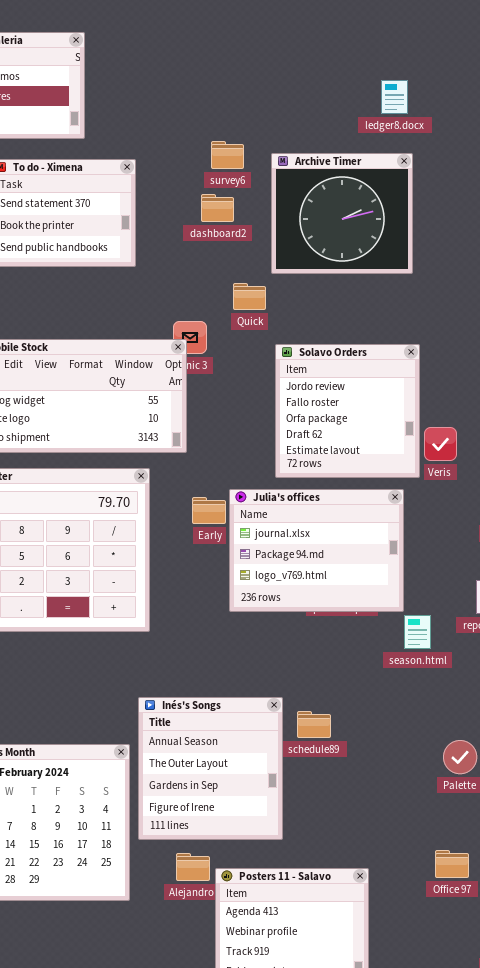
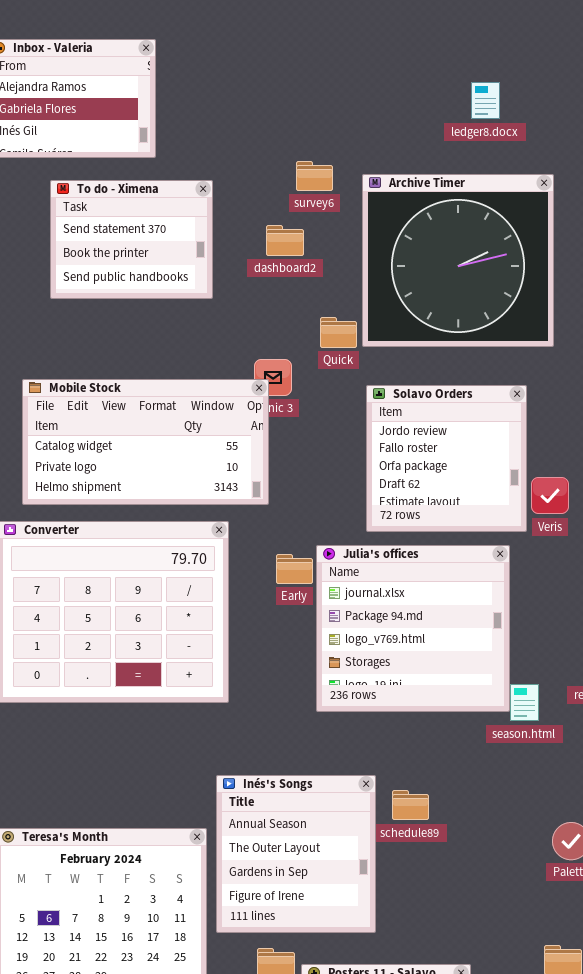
ledger8.docx: [381,80,408,114] -> [471,82,500,119], moved
Archive Timer: [271,153,413,274] -> [362,174,554,347], resized
dashboard2: [201,194,234,222] -> [266,225,304,256], moved
Julia's offices: [229,489,404,612] -> [316,545,510,712], resized

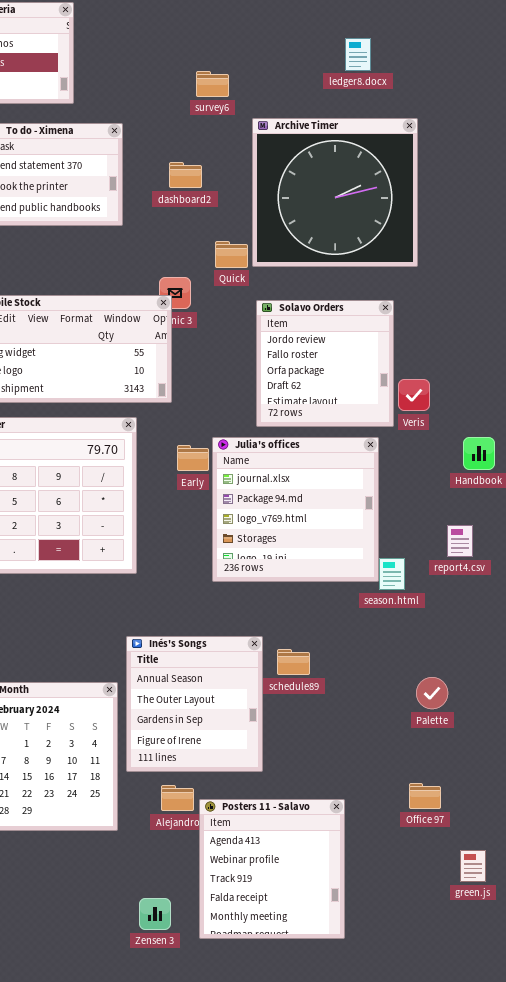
survey6: [296,161,333,191] -> [196,71,229,97], moved

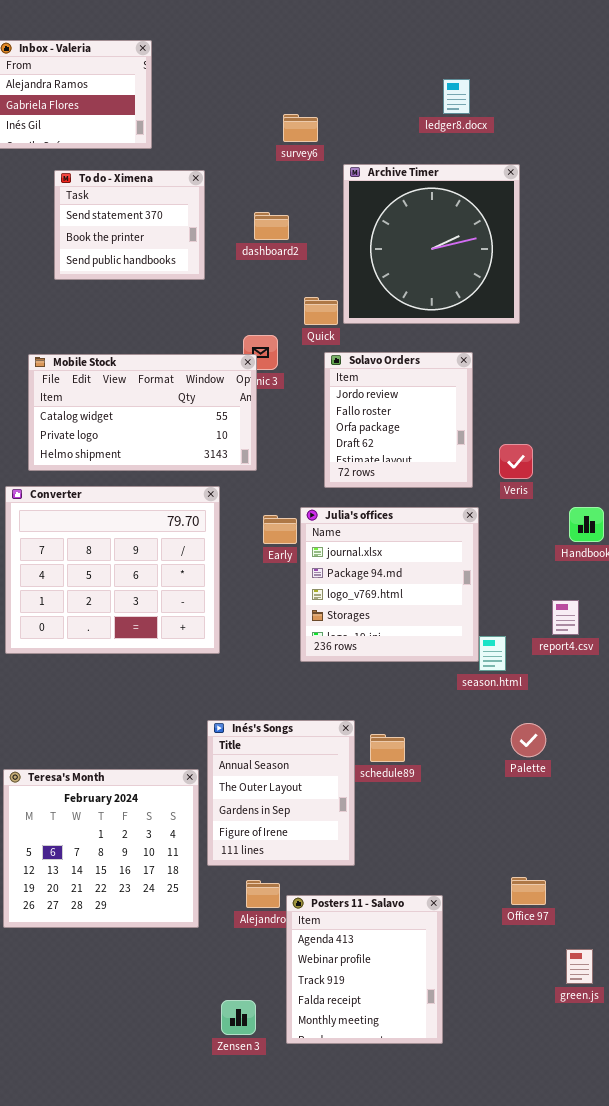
Solavo Orders: [256,300,394,427] -> [324,352,473,488], moved
Palette: [416,677,448,709] -> [511,723,546,757], moved

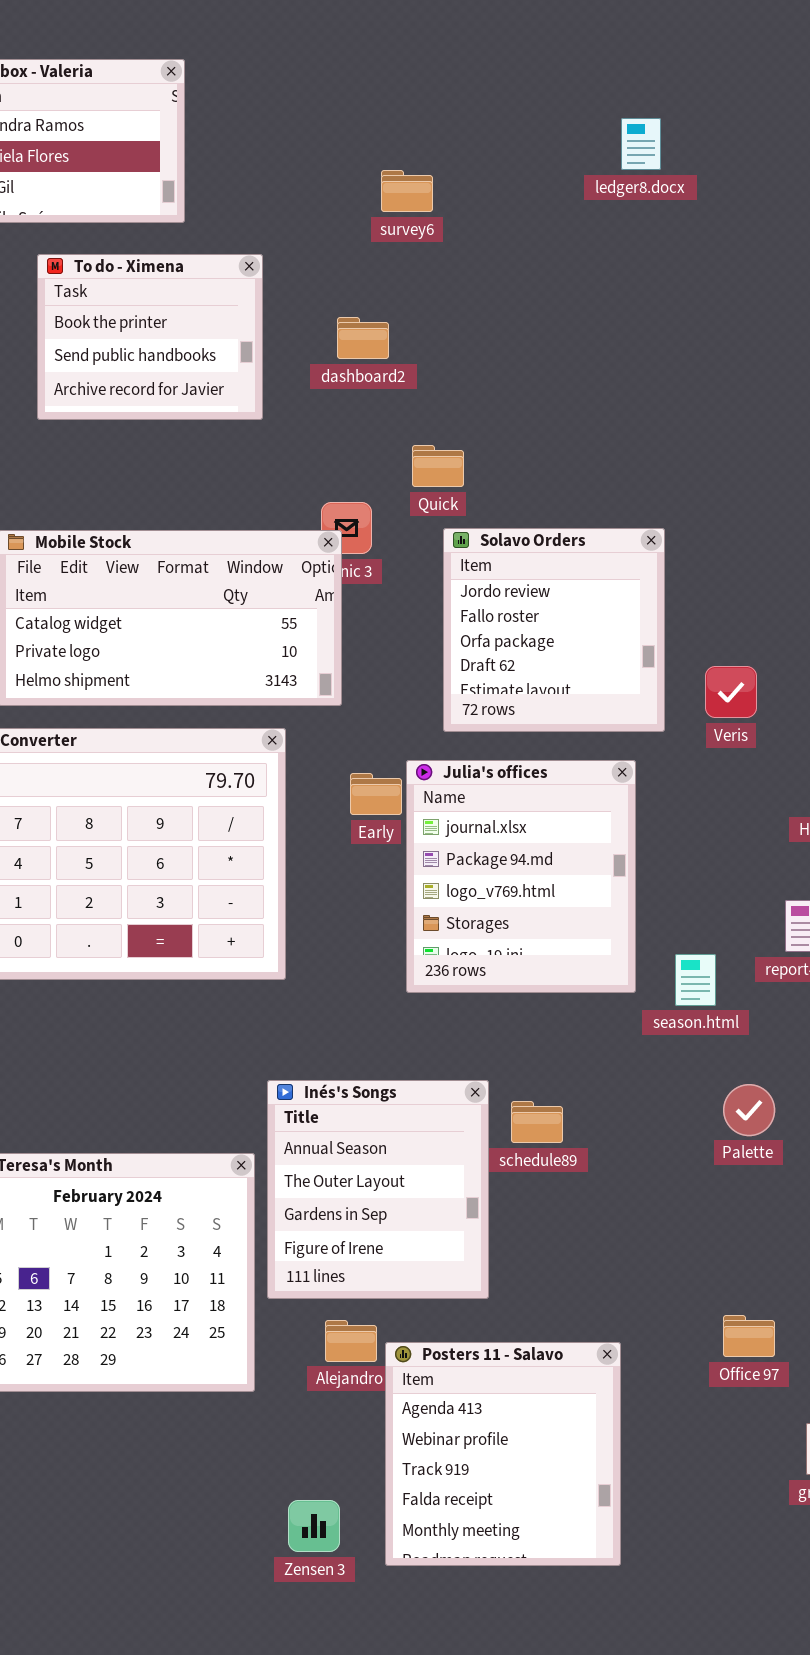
Archive Timer: [343,164,520,324] -> none, closed
To do - Ximena: [54,170,205,280] -> [37,254,263,420], scrolled down 1 row
Julia's offices: [300,507,479,662] -> [406,760,636,993], resized

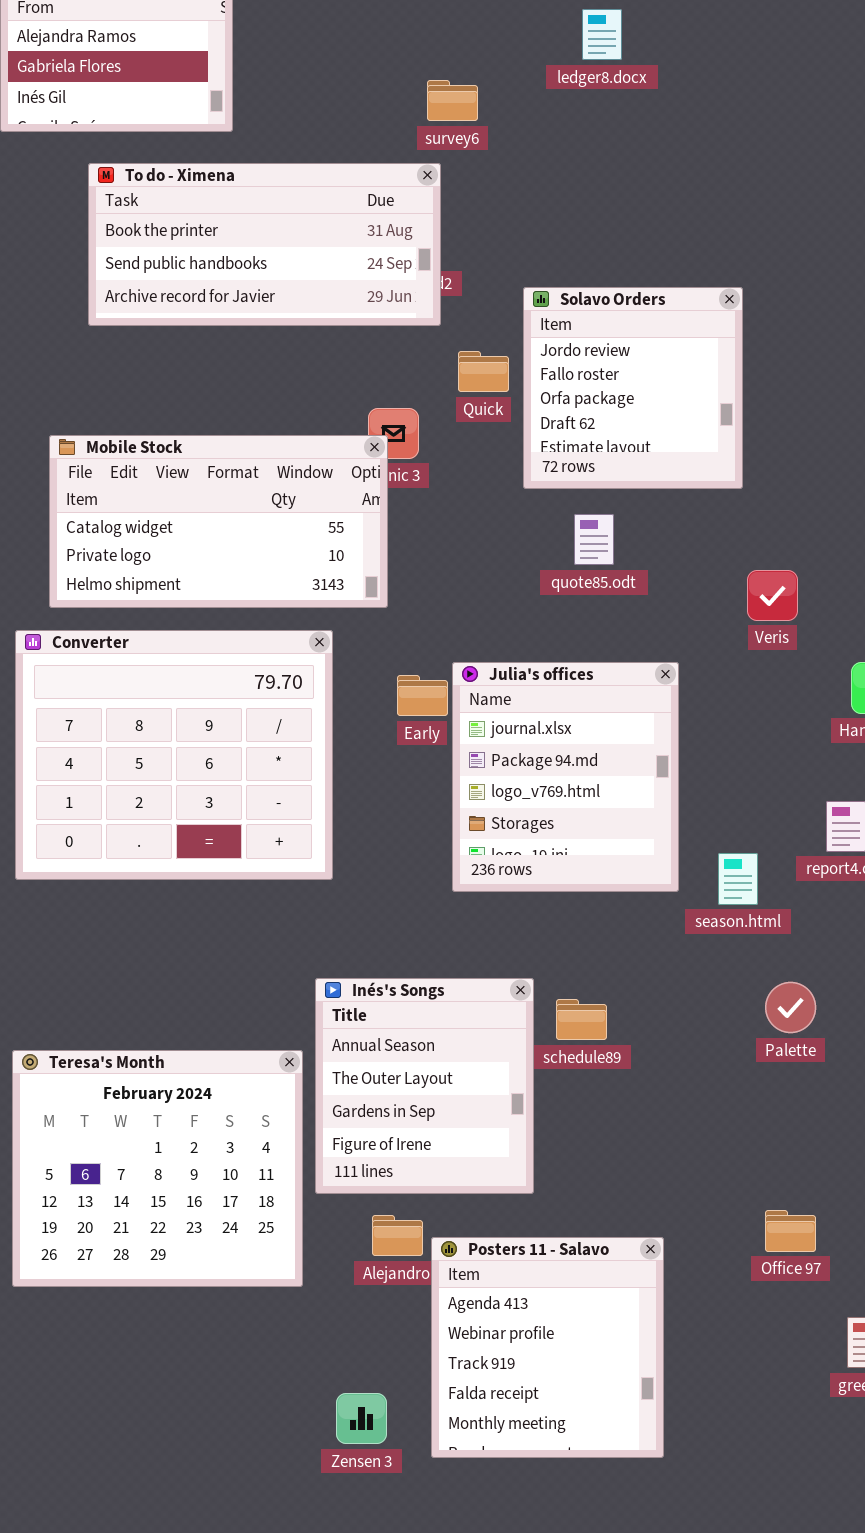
ledger8.docx: [621,118,661,170] -> [582,9,622,60], moved
To do - Ximena: [37,254,263,420] -> [88,163,441,326], resized
Solavo Orders: [443,528,665,732] -> [523,287,743,489], moved

